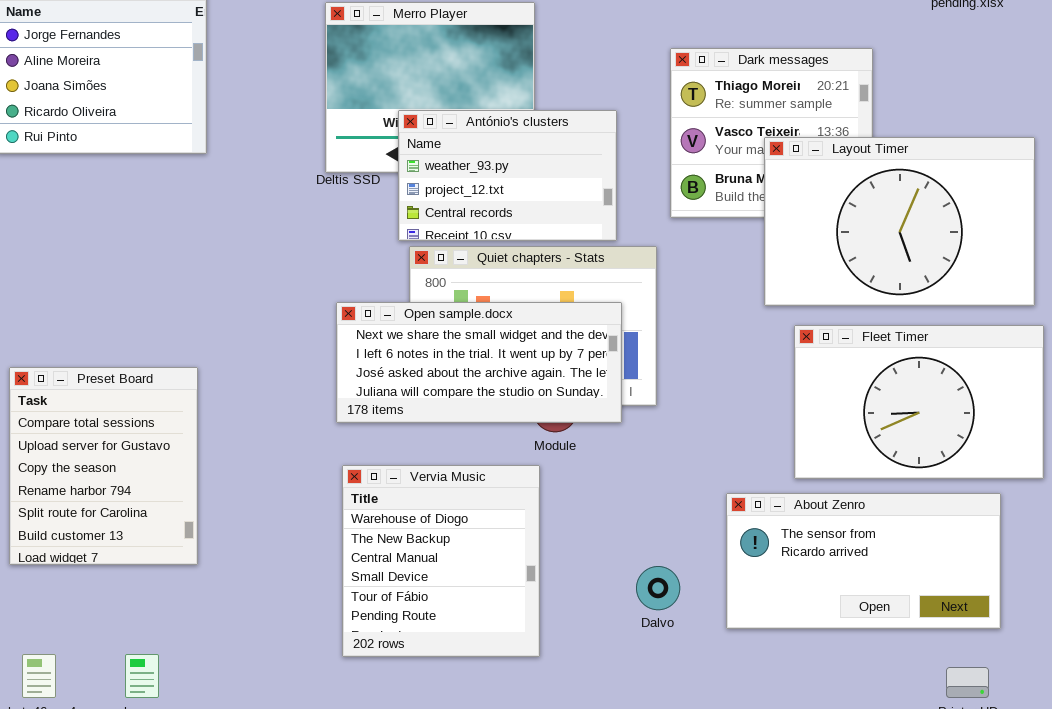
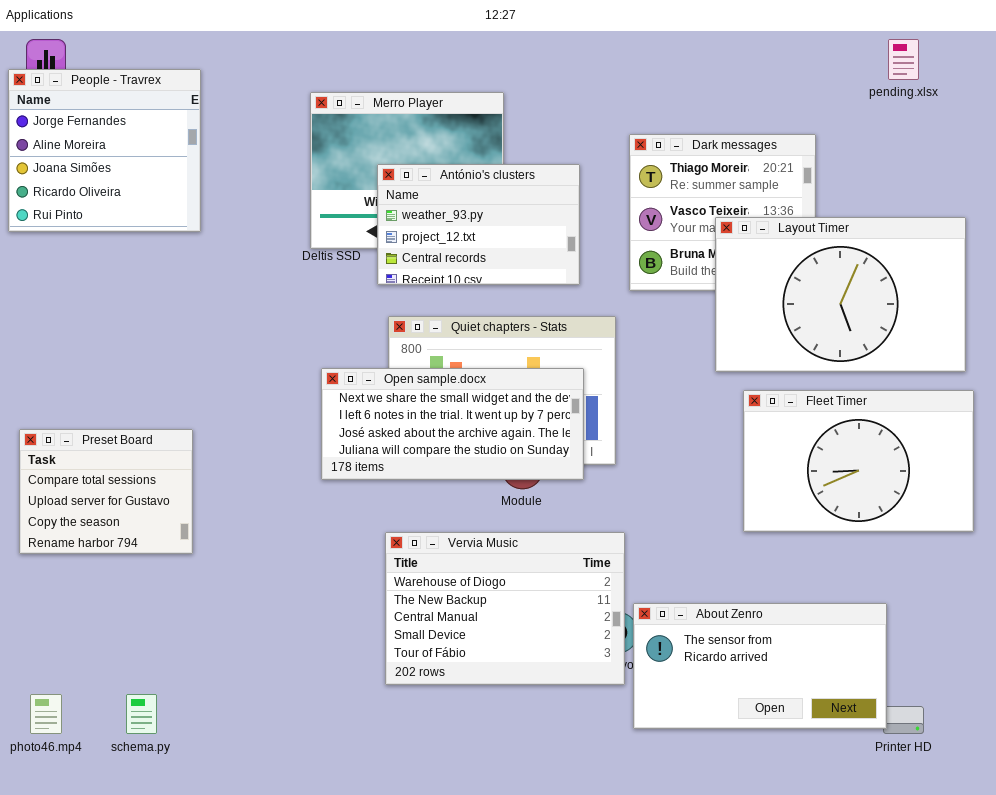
António's clusters: [398,110,617,241] -> [377,164,580,285], moved
Preset Board: [9,367,198,565] -> [19,429,193,554], resized
Vervia Music: [342,465,540,657] -> [385,532,625,685], moved, resized
About Zenro: [726,493,1001,629] -> [633,603,887,729], moved

